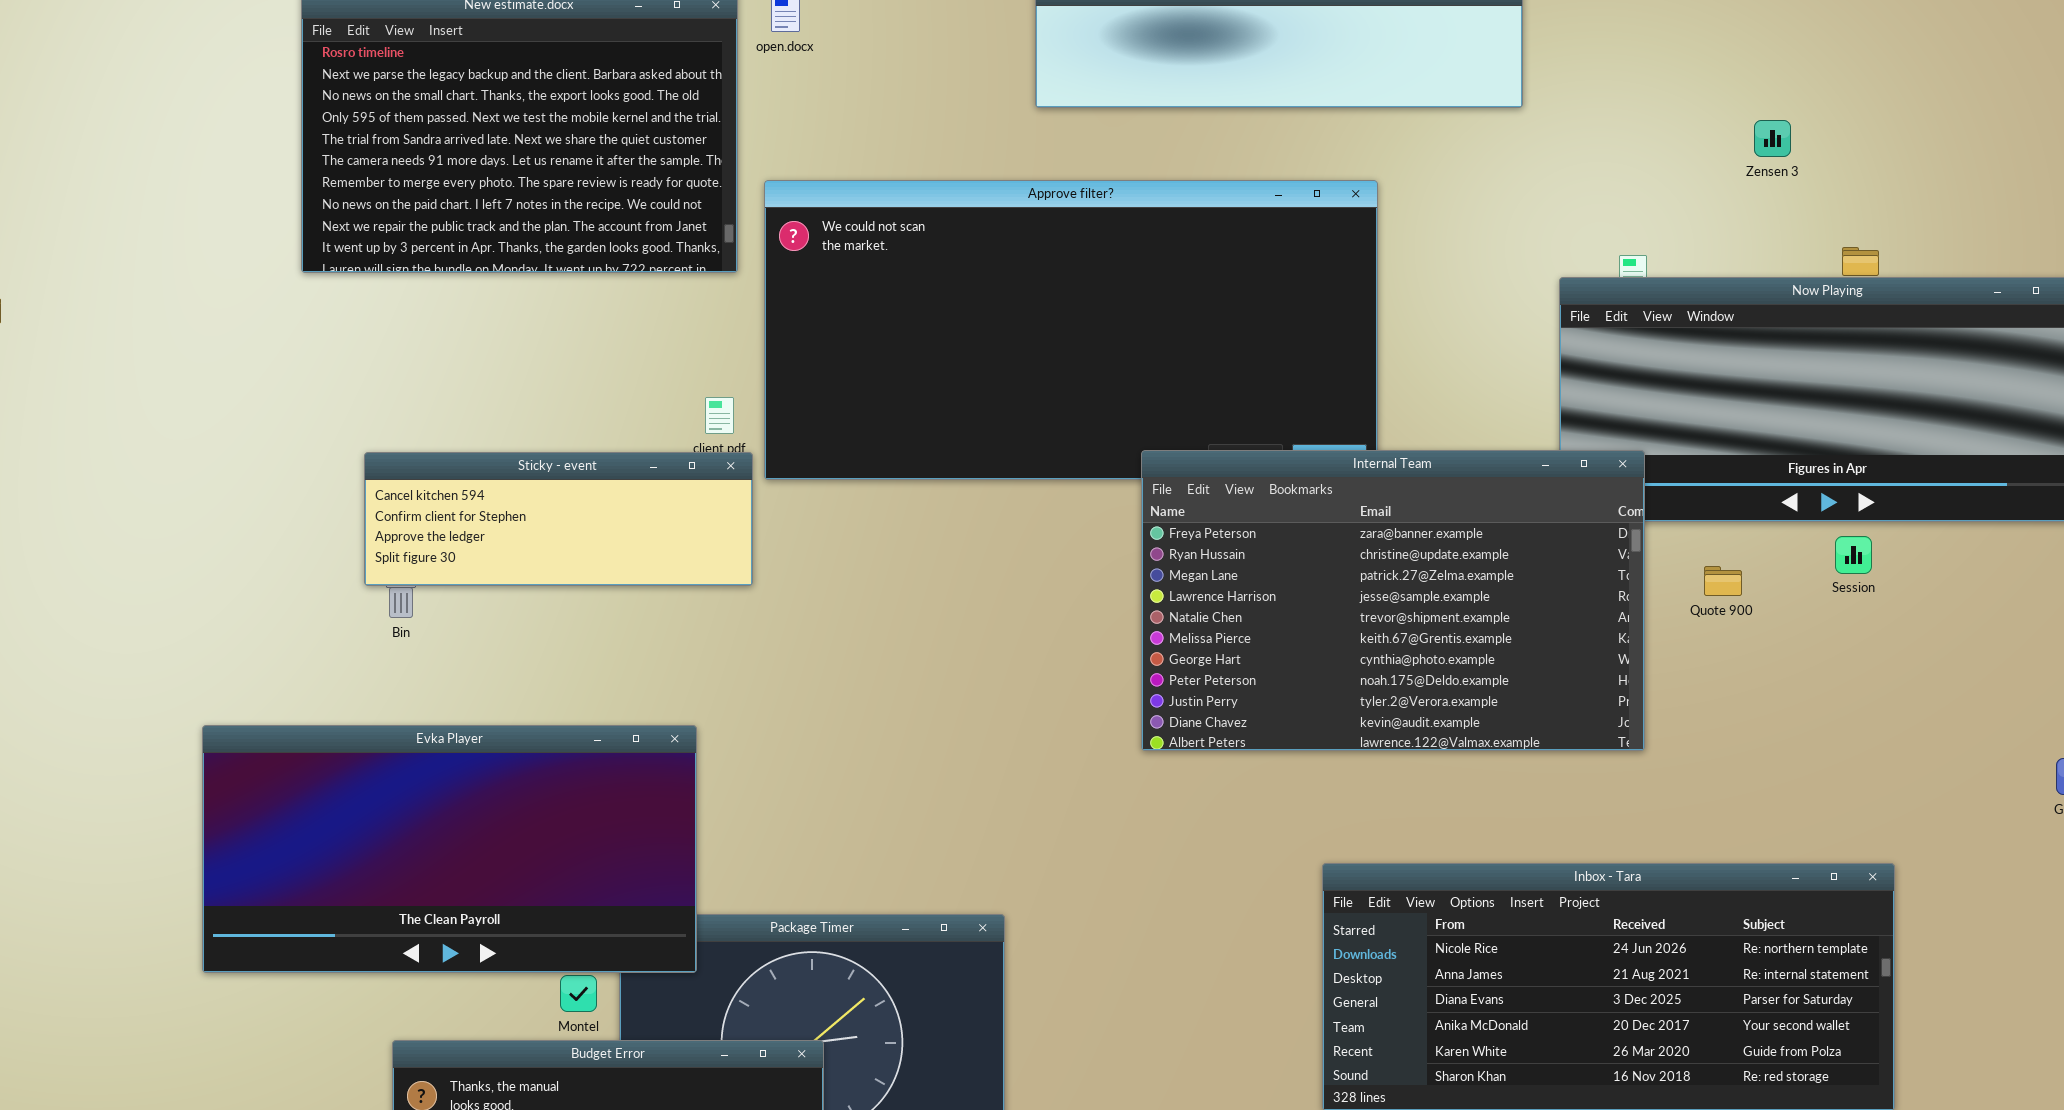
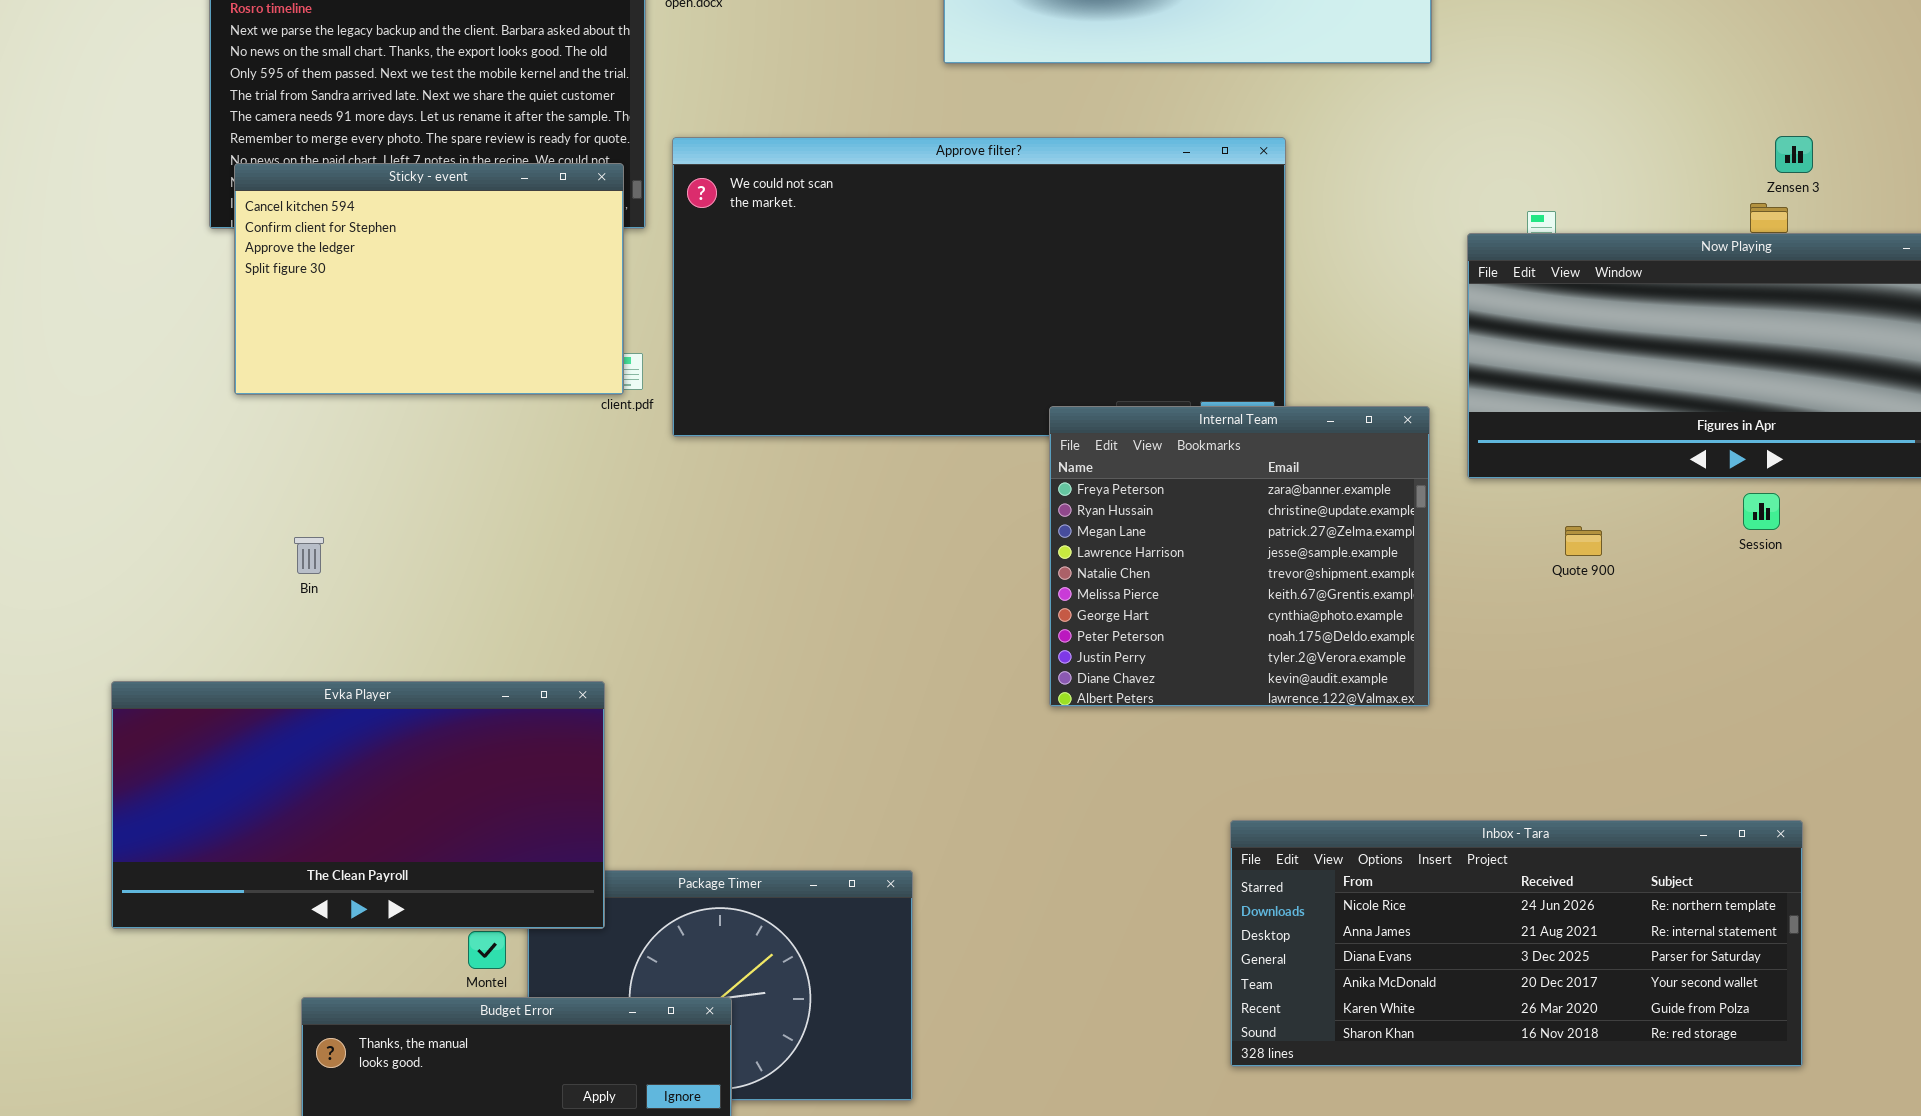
Zensen 3: [1754,120,1791,157] -> [1775,136,1813,173], moved
Internal Team: [1141,450,1645,751] -> [1049,406,1430,707], resized
Sticky - event: [364,452,753,586] -> [234,163,624,395], moved, resized
Quote 900: [1704,566,1742,596] -> [1565,526,1602,556], moved

